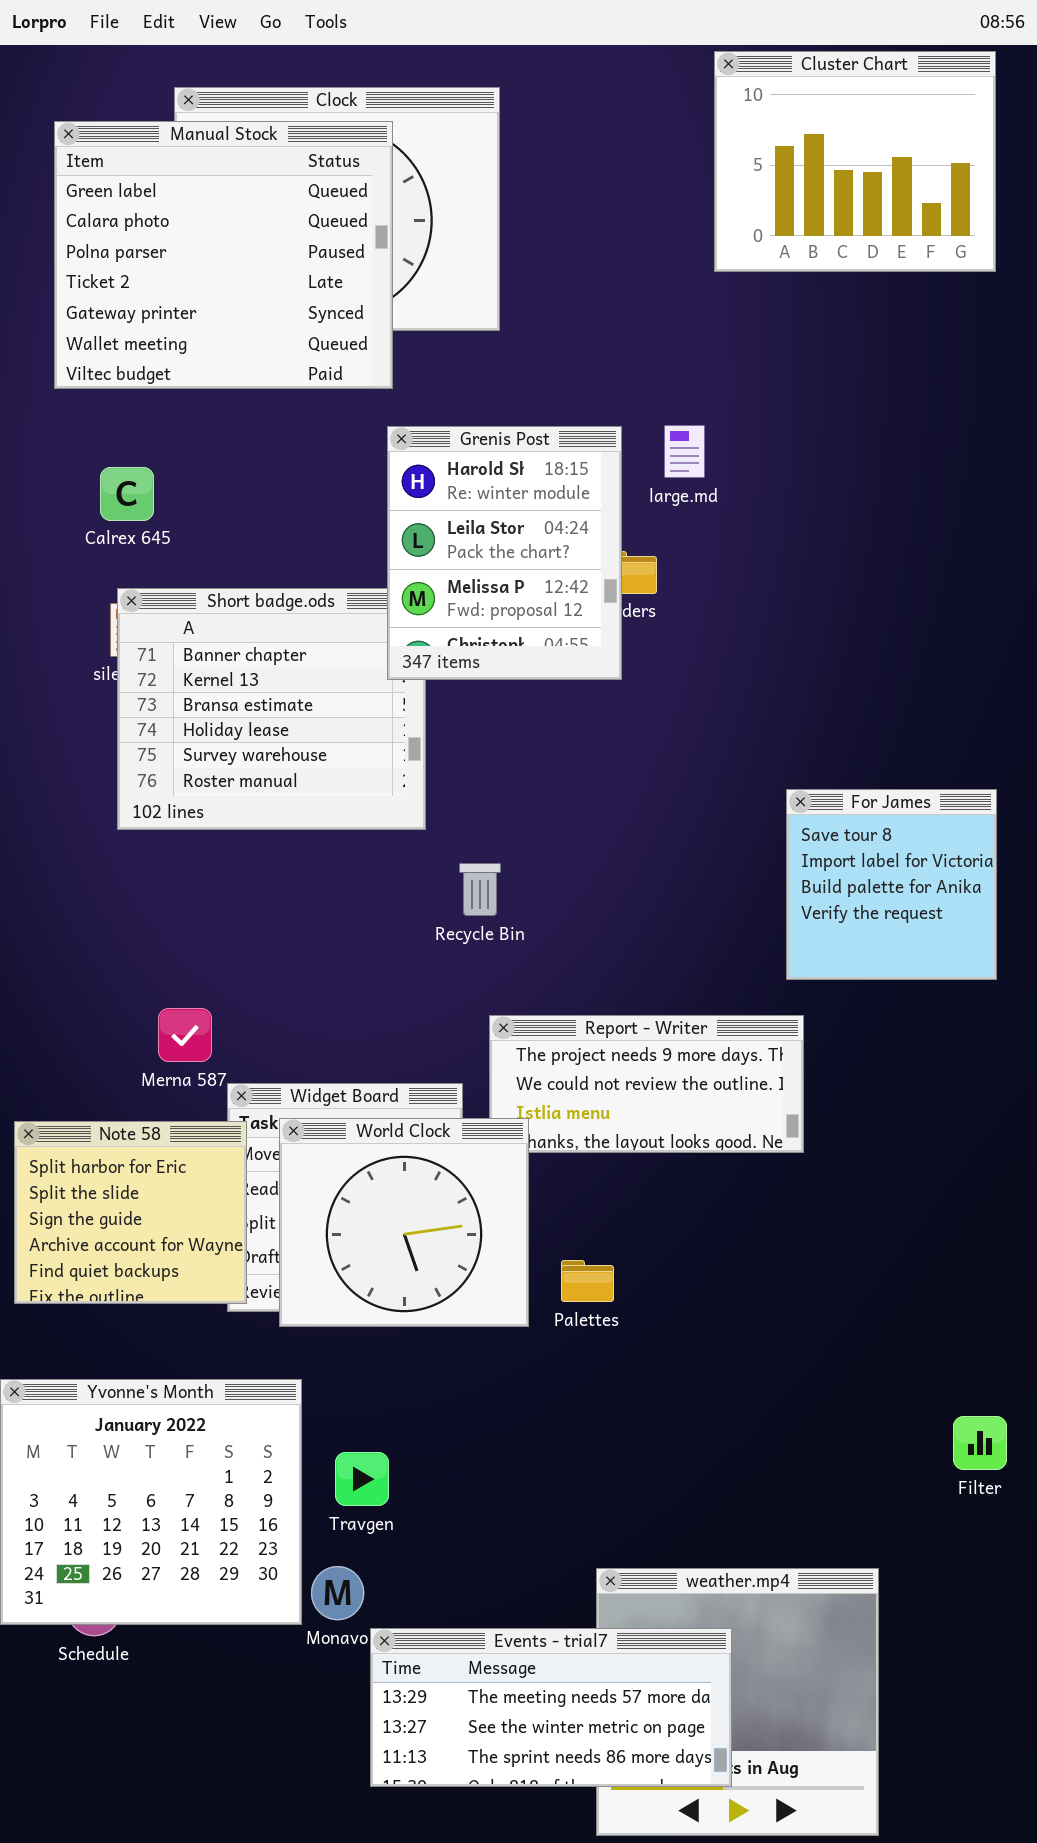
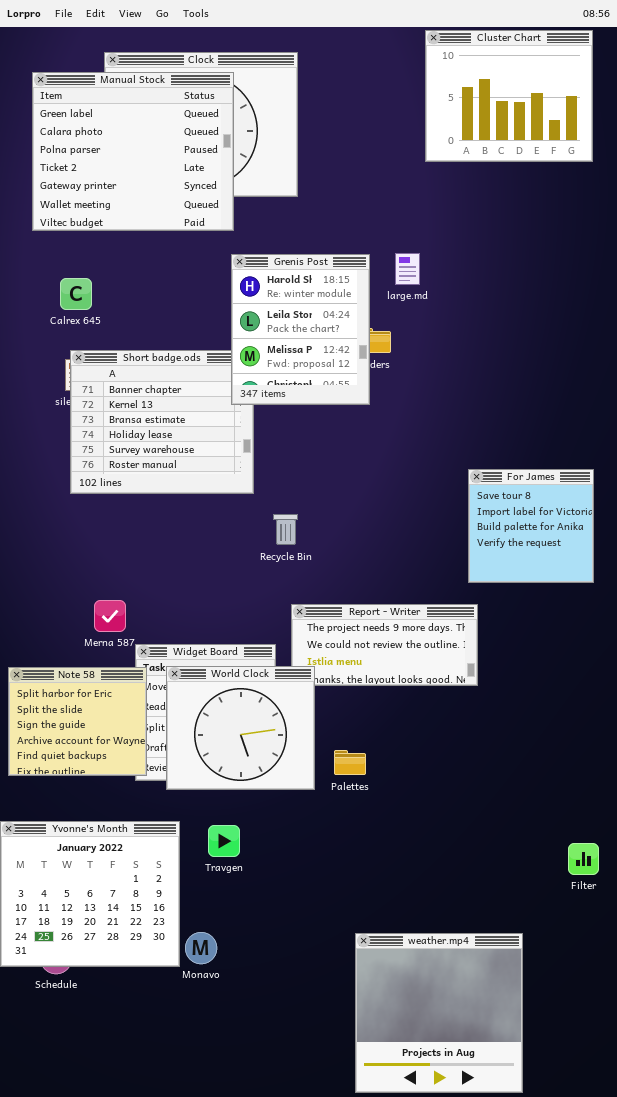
Travgen: [335,1452,389,1506] -> [208,825,240,857], moved
Events - trial7: [370,1628,732,1787] -> none, closed

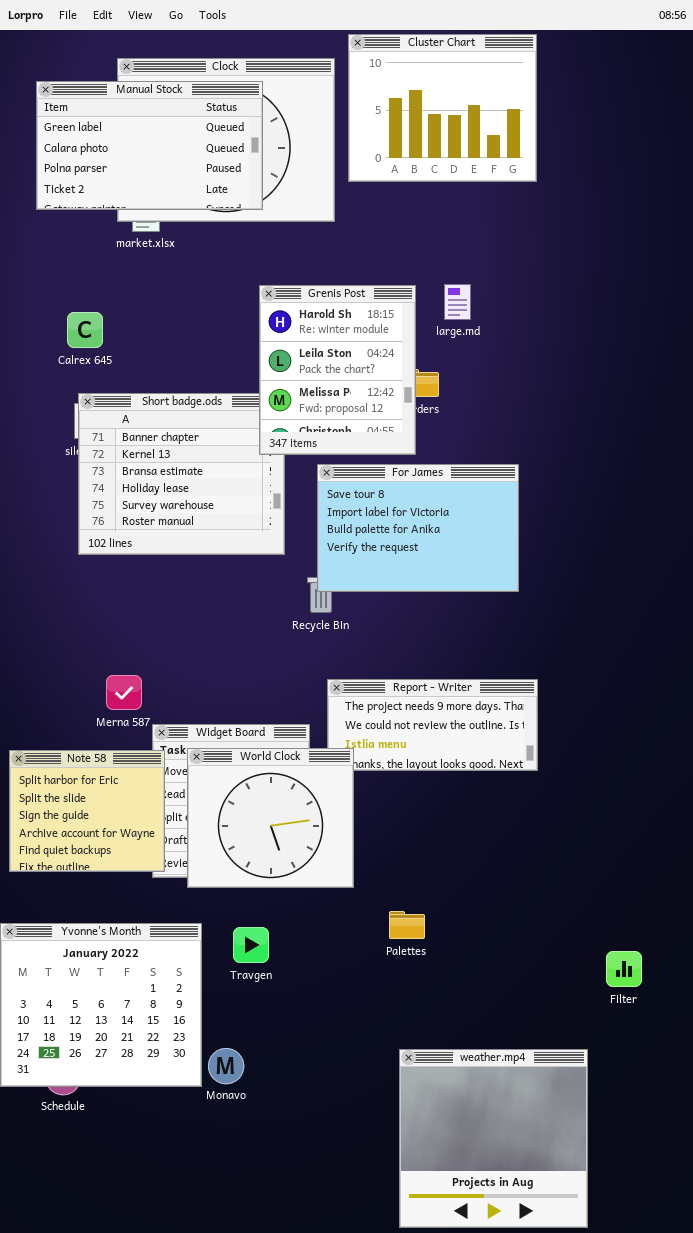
Cluster Chart: [425,30,593,162] -> [348,34,537,182], moved
Manual Stock: [32,72,234,231] -> [36,81,263,210], resized
For James: [468,469,594,583] -> [317,464,519,592], moved, resized
Palettes: [334,750,366,775] -> [389,911,425,939], moved
Filter: [568,843,599,875] -> [606,951,642,987], moved

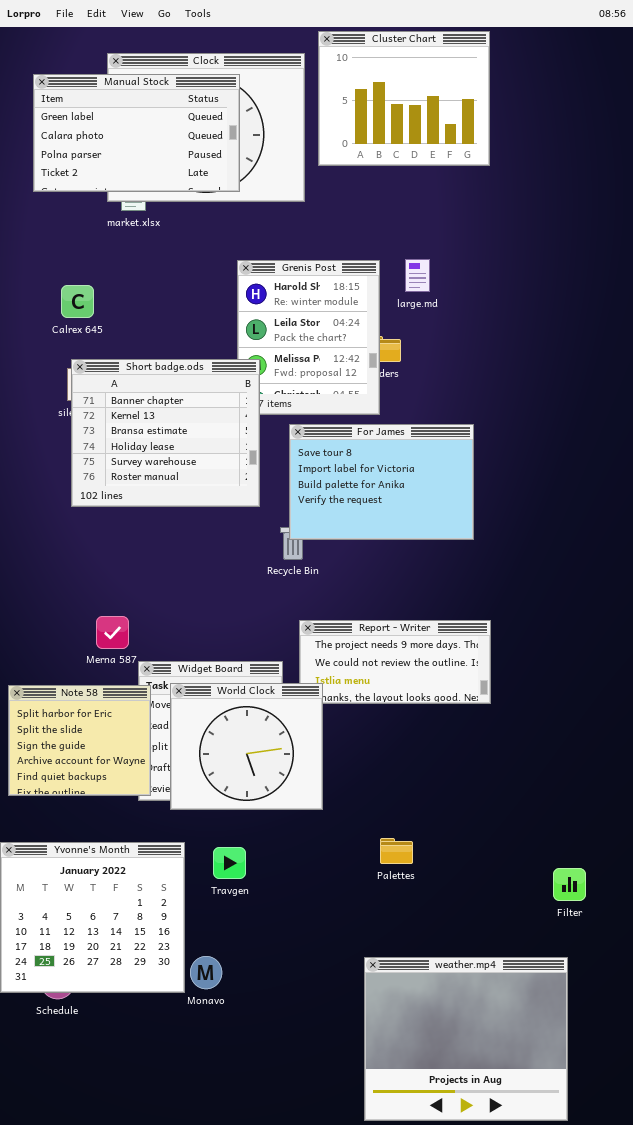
Short badge.ods: [78,393,285,555] -> [71,359,260,507], raised
Palettes: [389,911,425,939] -> [380,838,413,864], moved
weather.mp4: [399,1049,588,1228] -> [364,957,568,1121], resized

